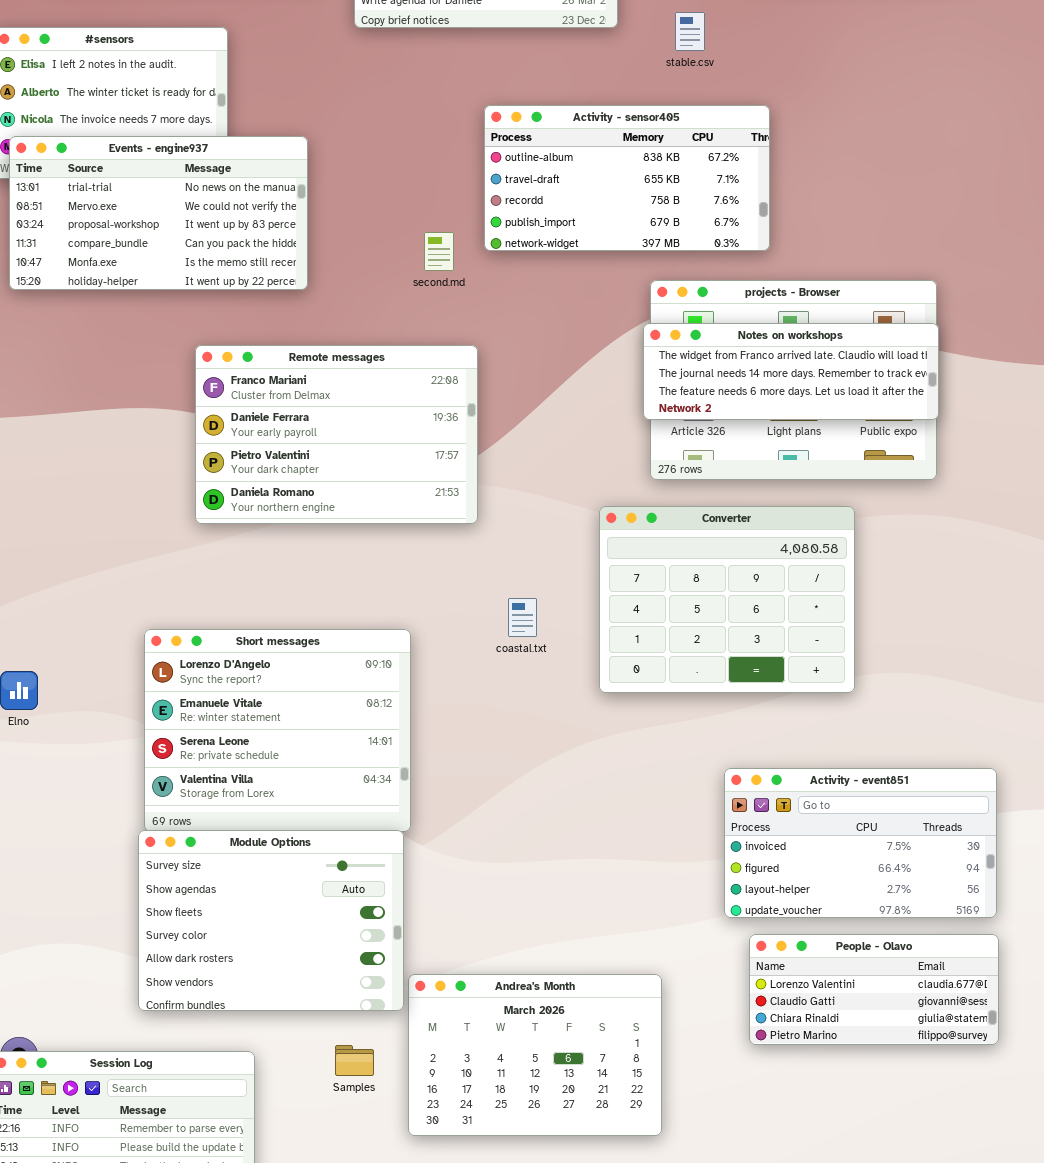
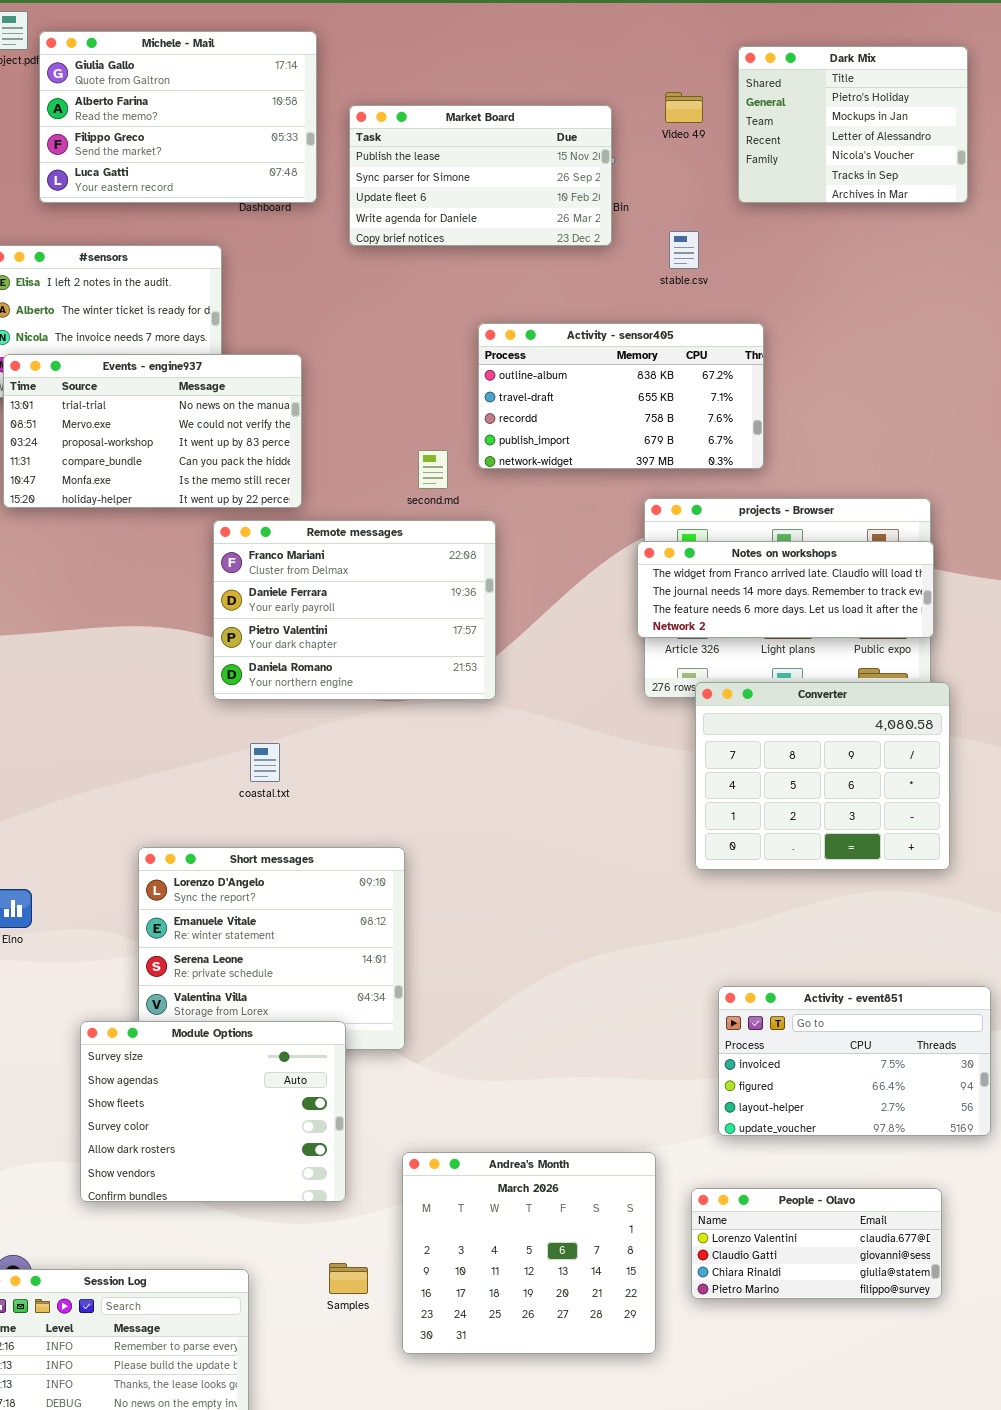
Remote messages: [195,345,478,524] -> [213,520,496,700], moved
Converter: [599,506,855,693] -> [695,682,950,870], moved
coastal.txt: [508,598,537,637] -> [250,743,280,782], moved
Module Options: [138,830,404,1011] -> [80,1021,346,1202], moved
People - Olavo: [749,934,999,1045] -> [691,1188,942,1299], moved
Andrea's Month: [408,974,662,1136] -> [402,1152,656,1354], resized

